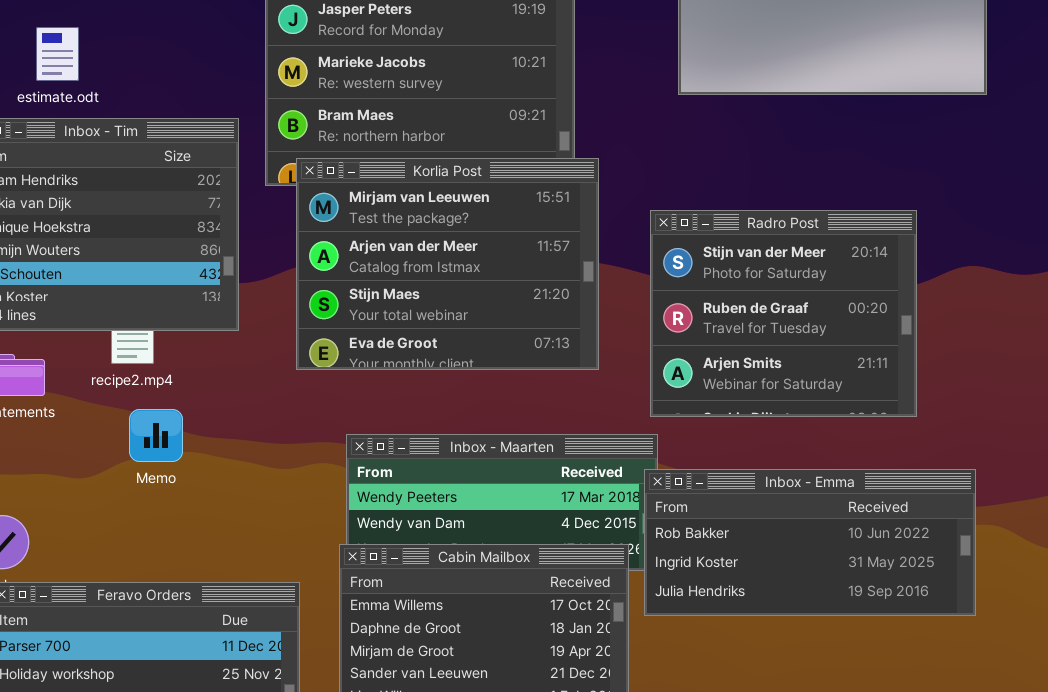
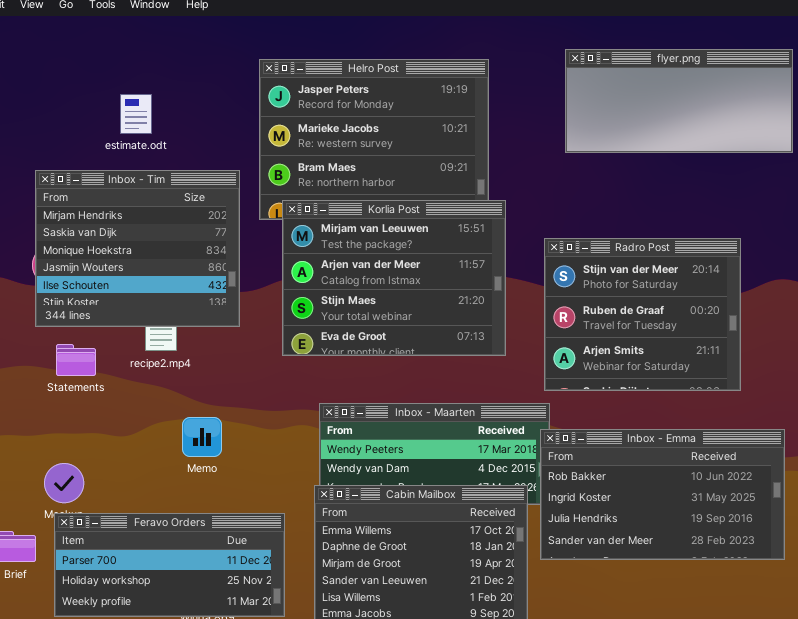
estimate.odt: [36,27,79,81] -> [120,94,152,134], moved
Memo: [129,409,183,462] -> [182,417,222,457], moved
Inbox - Emma: [644,469,976,616] -> [540,429,785,560], resized

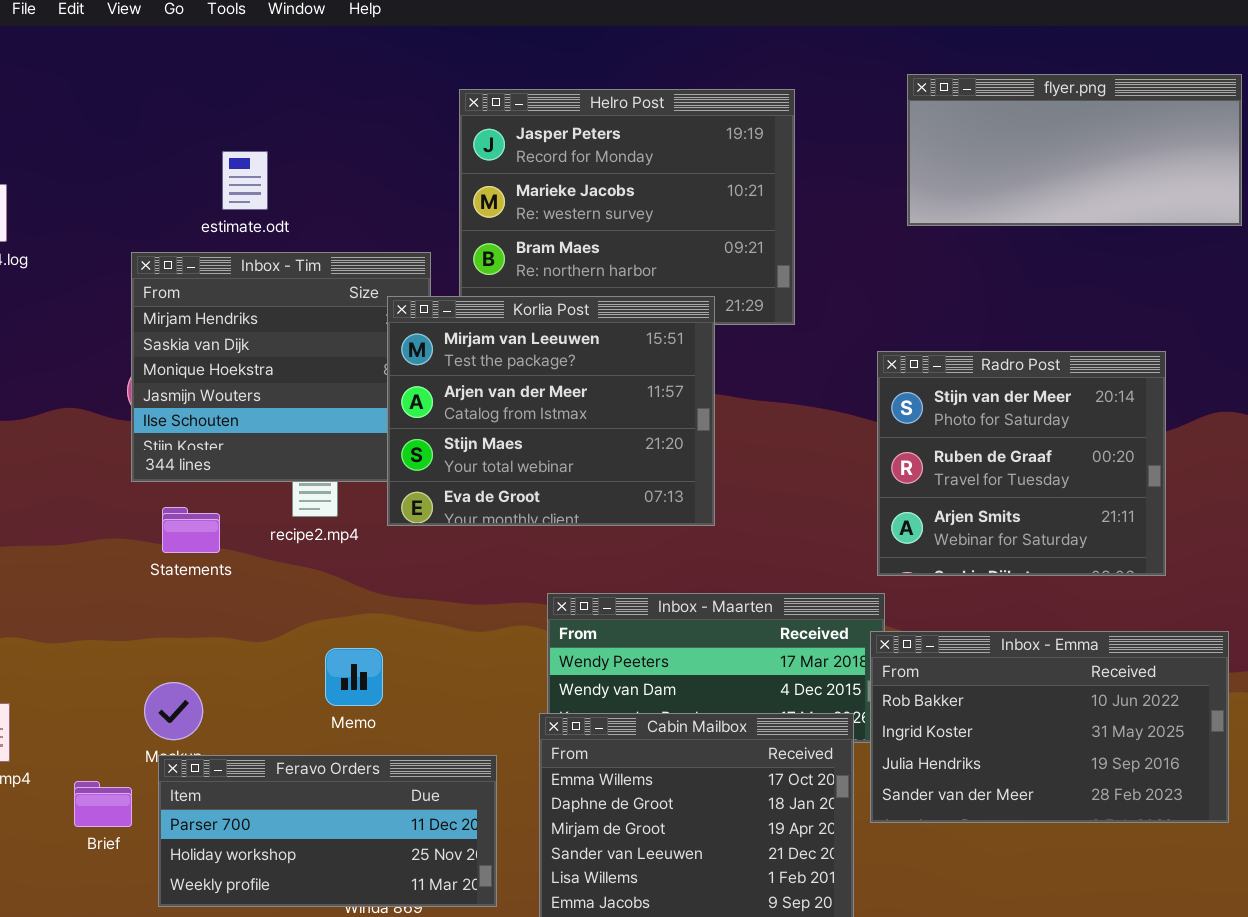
estimate.odt: [120,94,152,134] -> [222,151,268,210], moved
Korlia Post: [282,200,506,356] -> [387,296,715,526], moved
Memo: [182,417,222,457] -> [325,648,383,706], moved

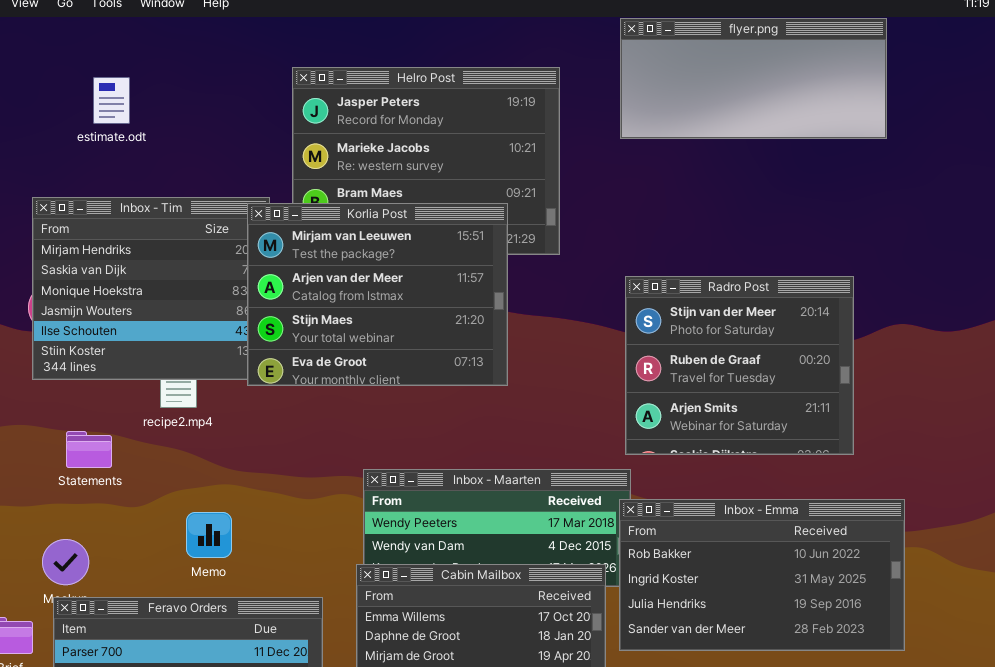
flyer.png: [907,74,1242,226] -> [620,18,887,139], moved
estimate.odt: [222,151,268,210] -> [93,77,130,124], moved
Korlia Post: [387,296,715,526] -> [247,203,508,386], moved
Statements: [162,507,220,553] -> [66,431,112,468], moved

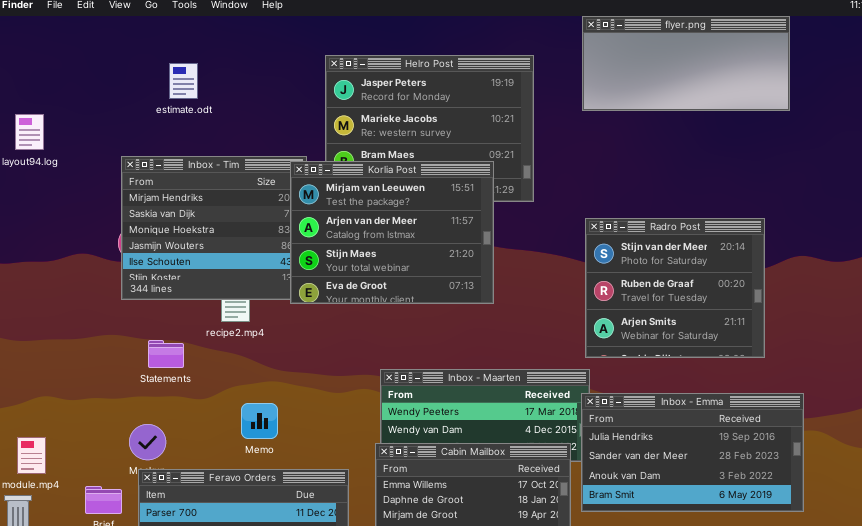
Inbox - Emma: [619,499,905,651] -> [581,393,804,512], scrolled down 2 rows

